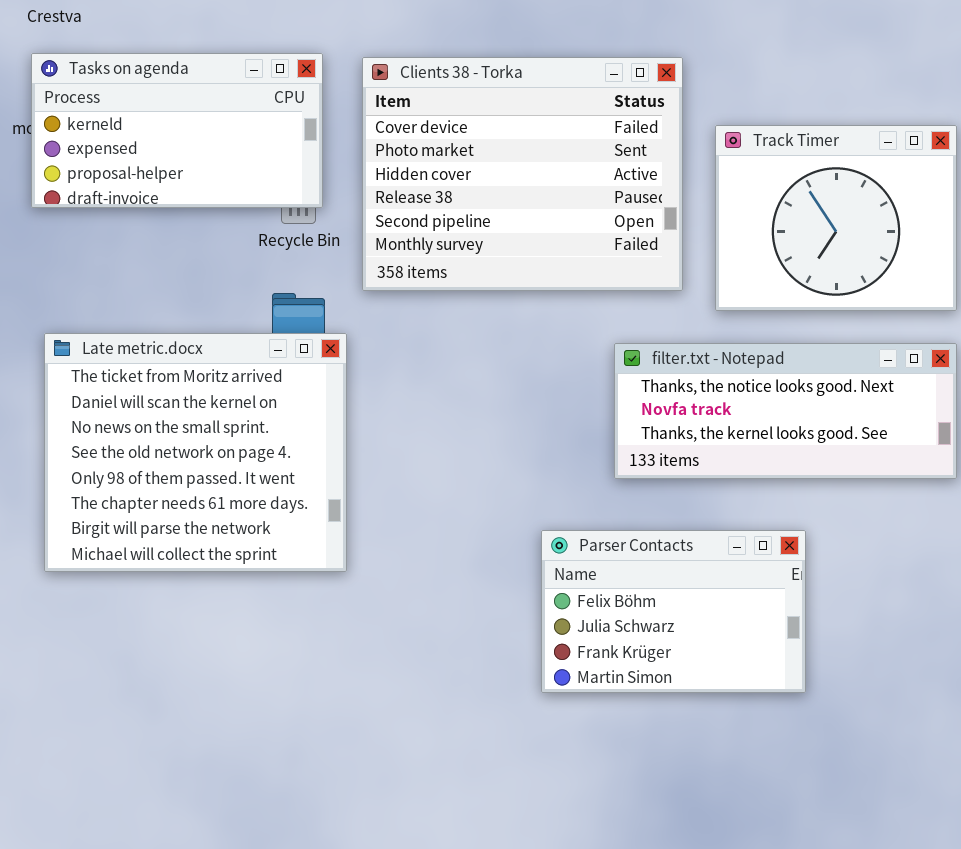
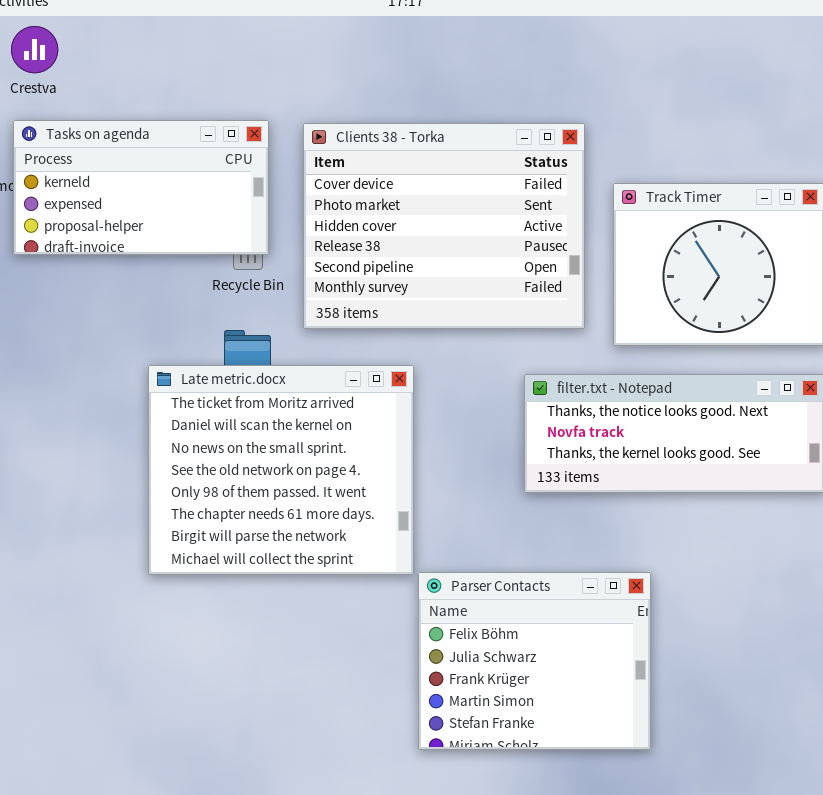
Late metric.docx: [44,333,347,572] -> [148,365,414,575], moved
Parser Contacts: [541,530,806,693] -> [418,572,651,750], moved, resized

